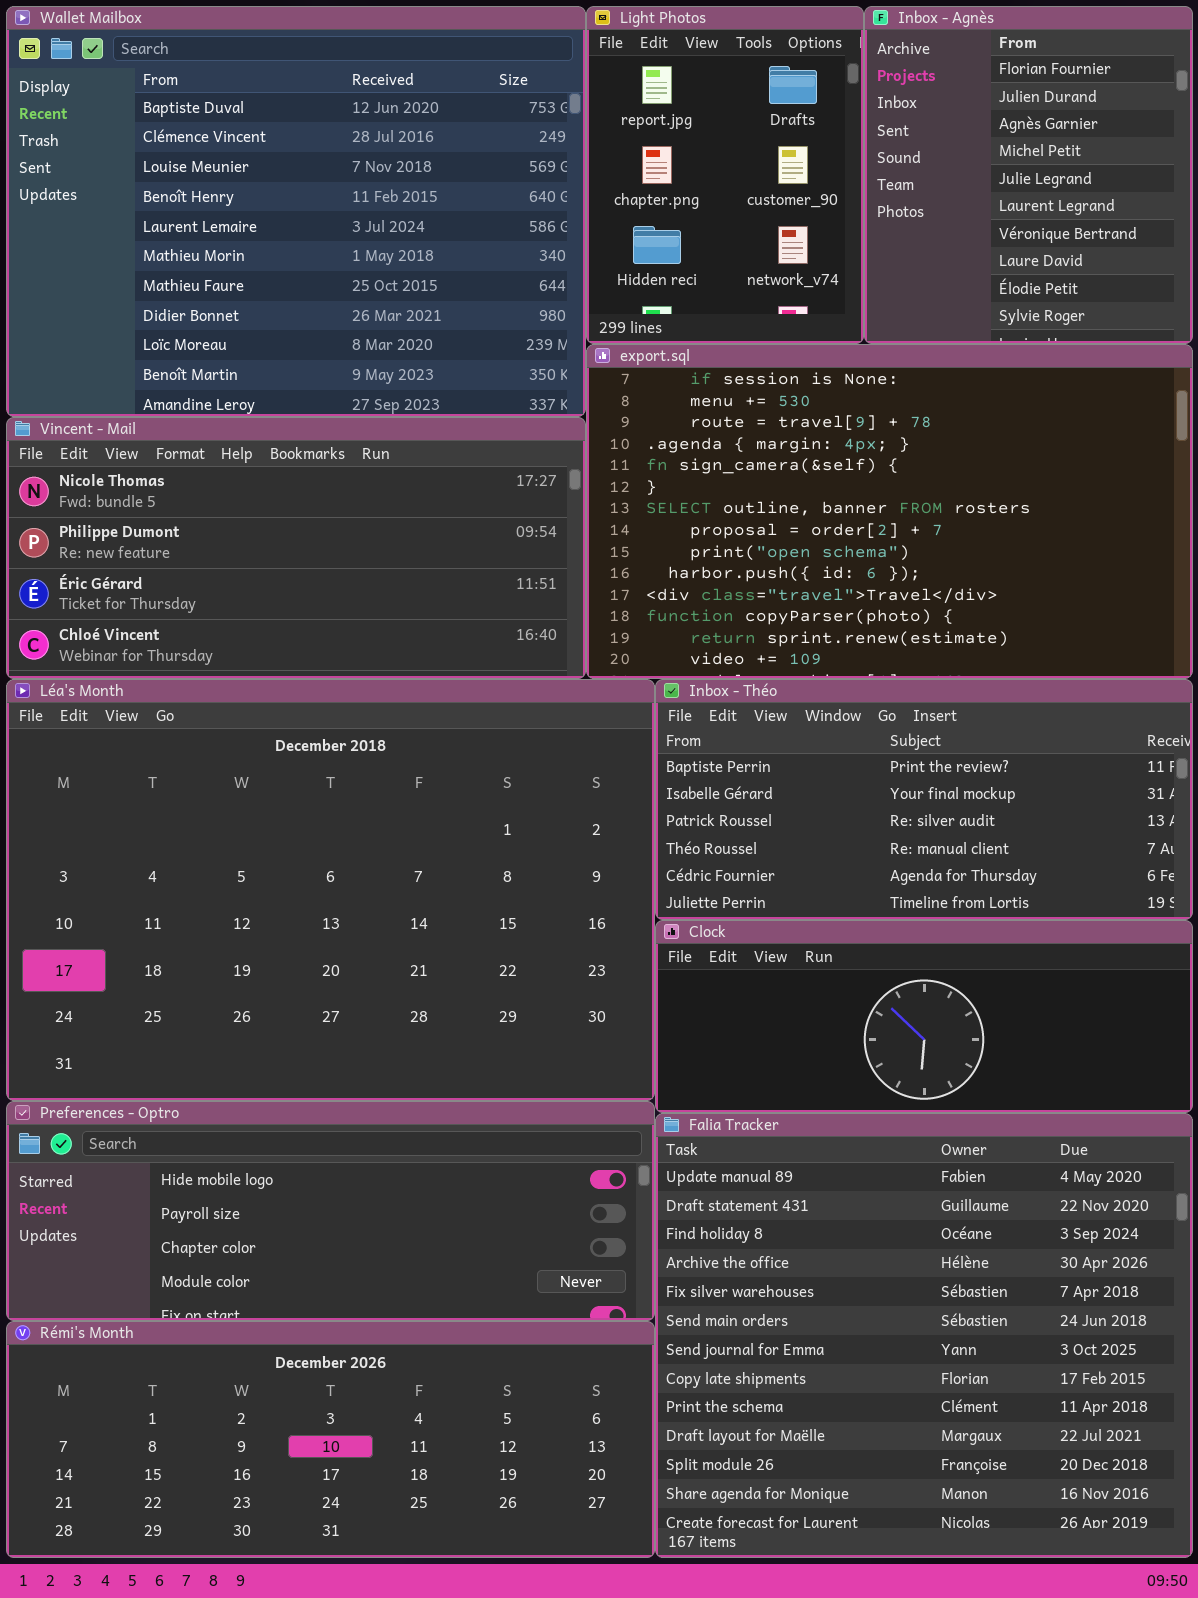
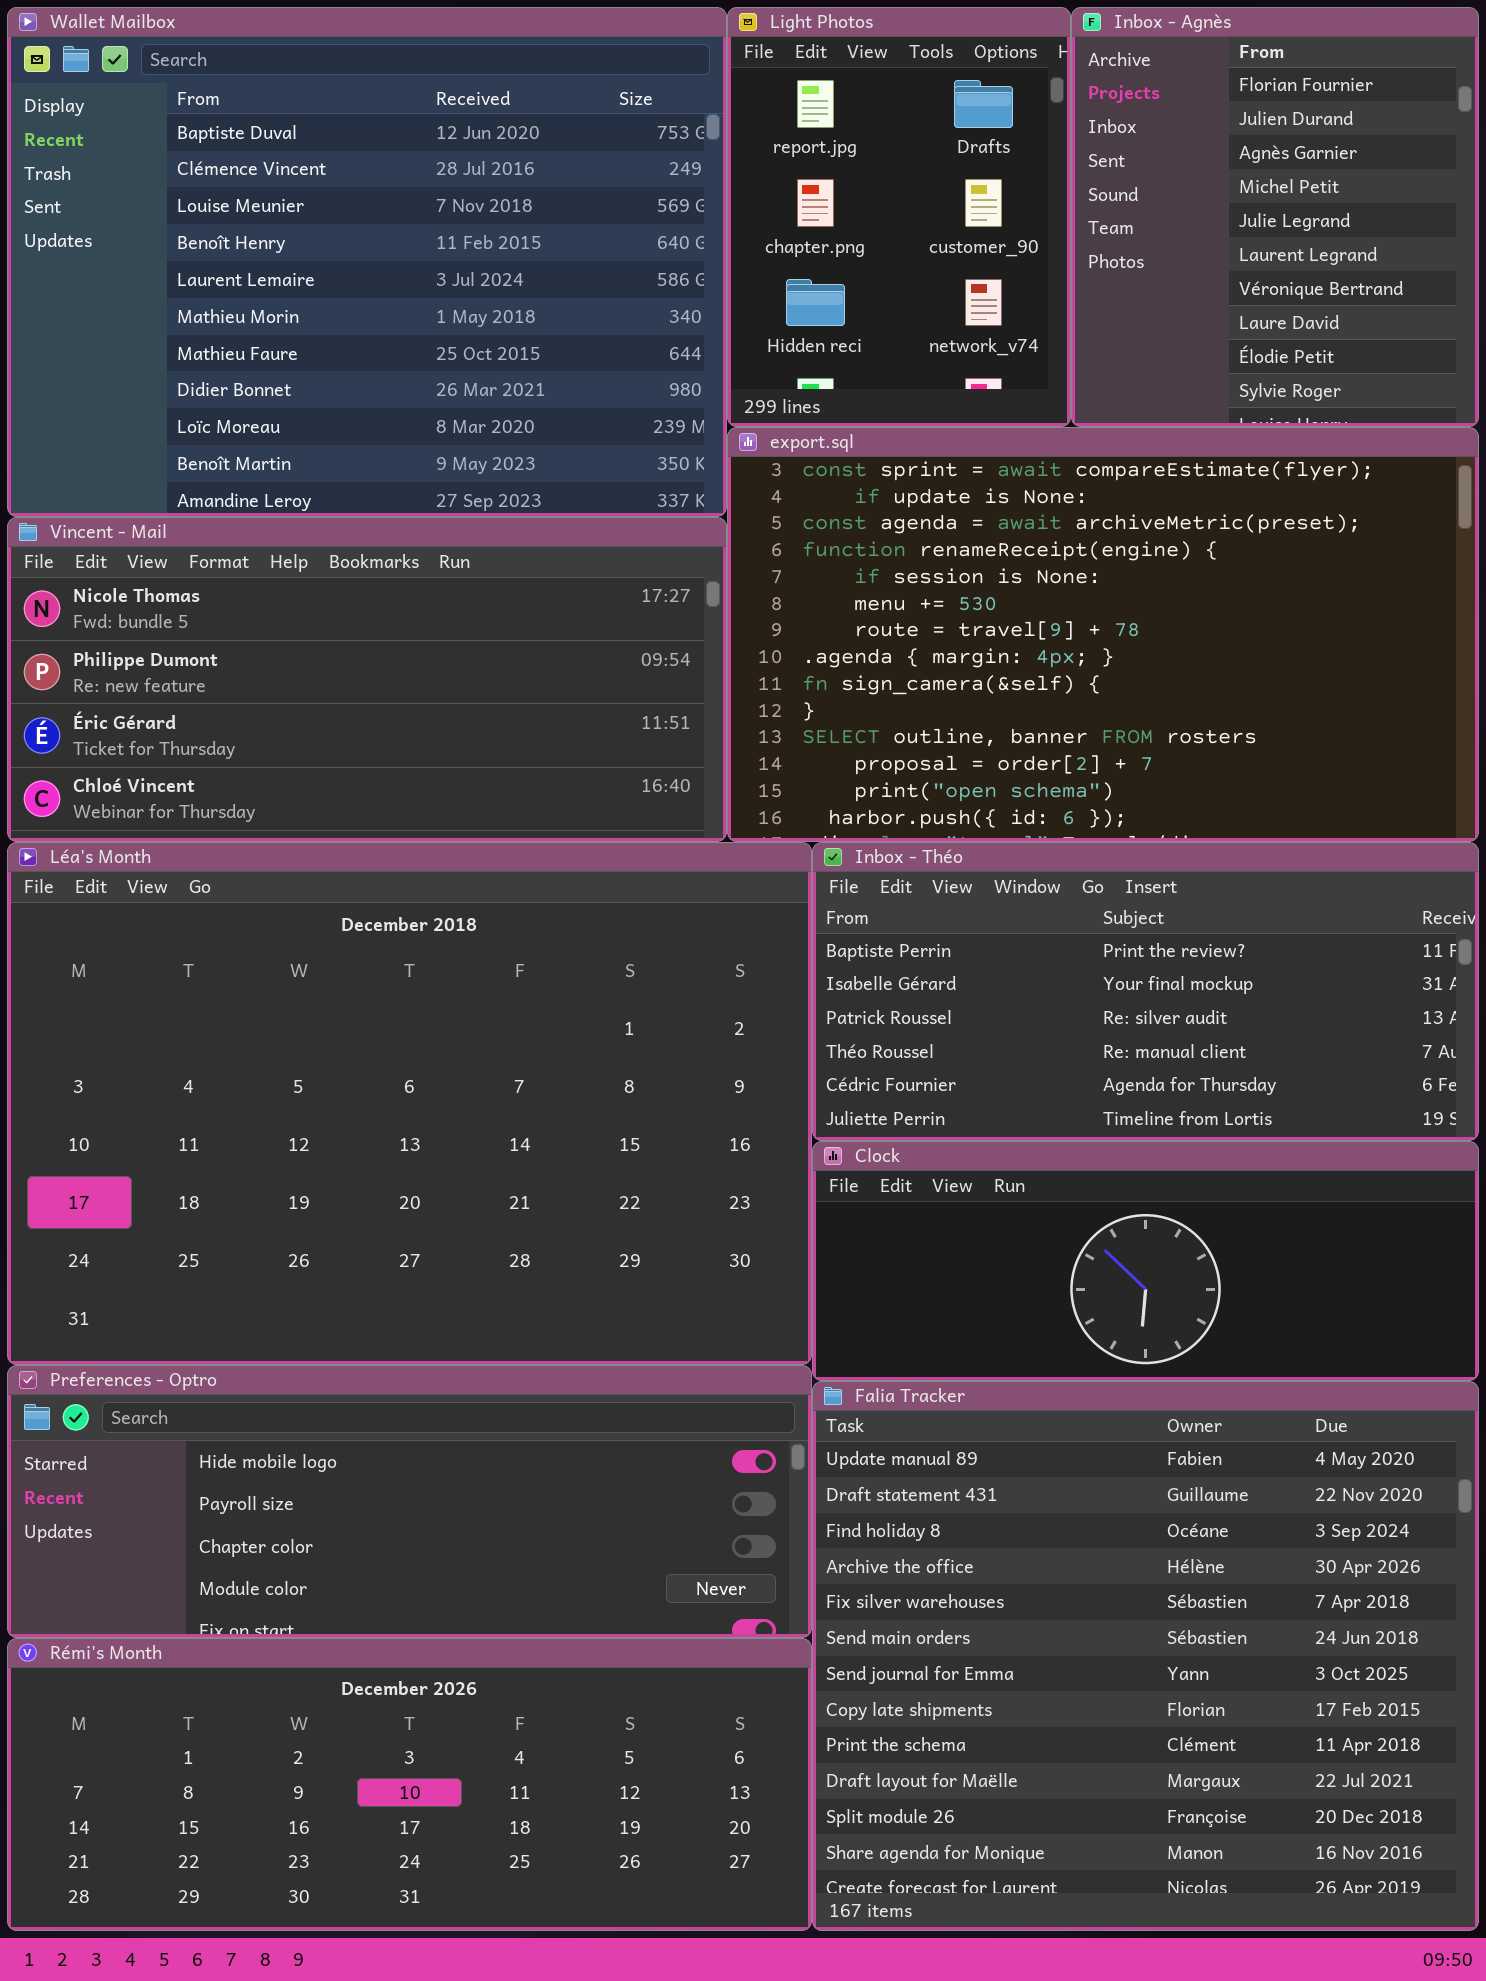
export.sql: [586,344,1193,679] -> [727,427,1479,842], scrolled up 4 rows

